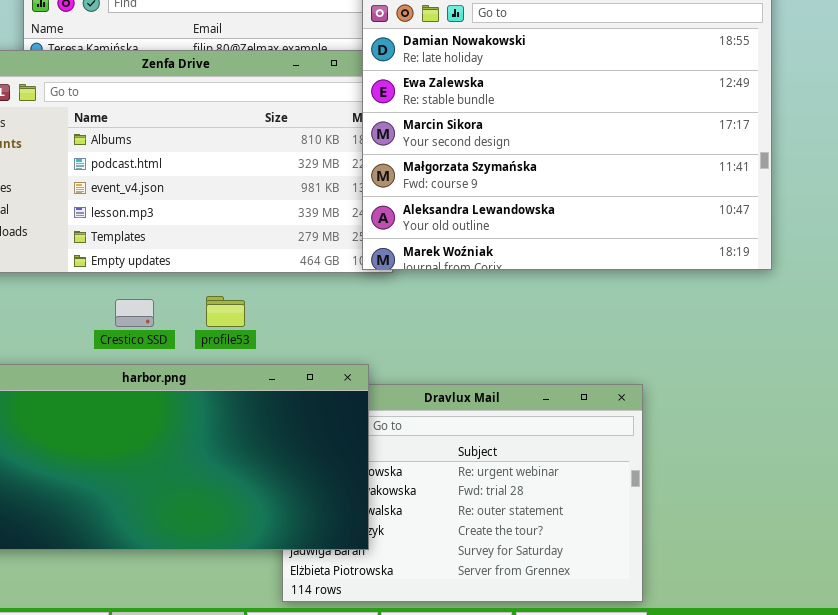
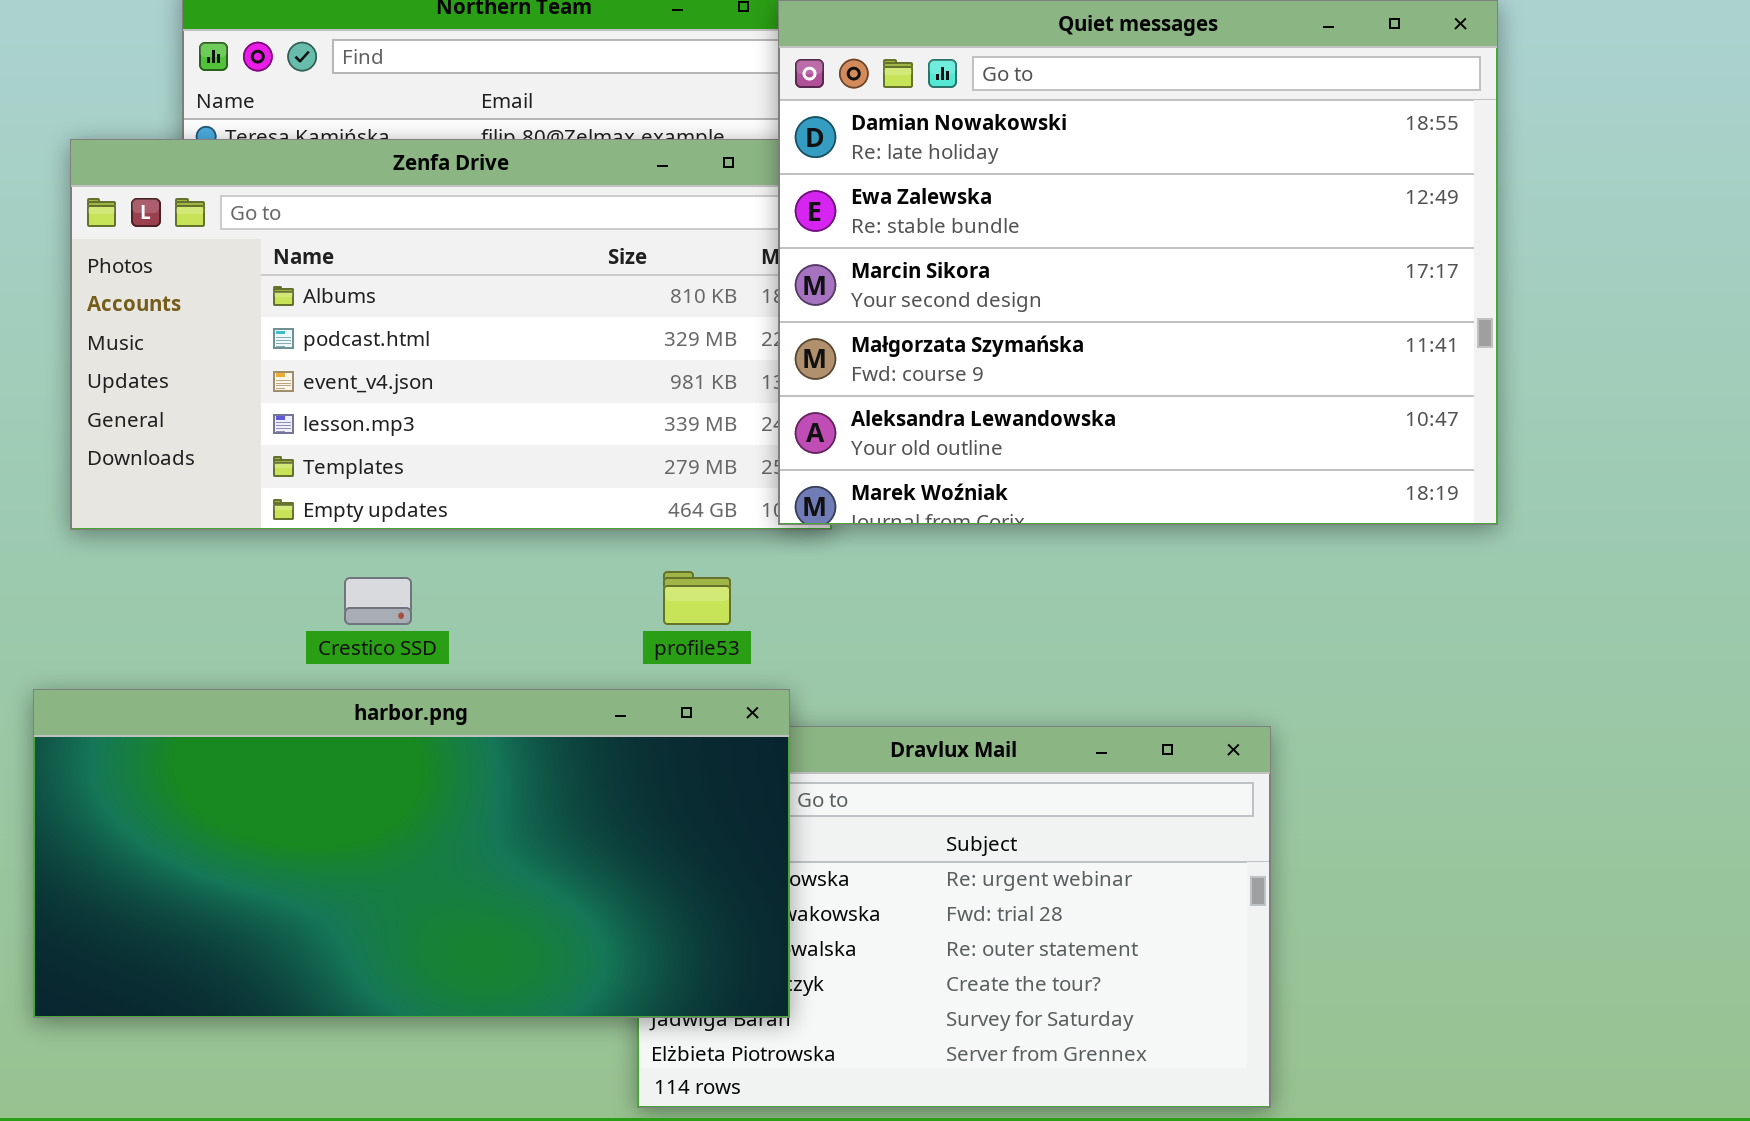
profile53: [206,296,245,327] -> [663,571,731,625], moved

